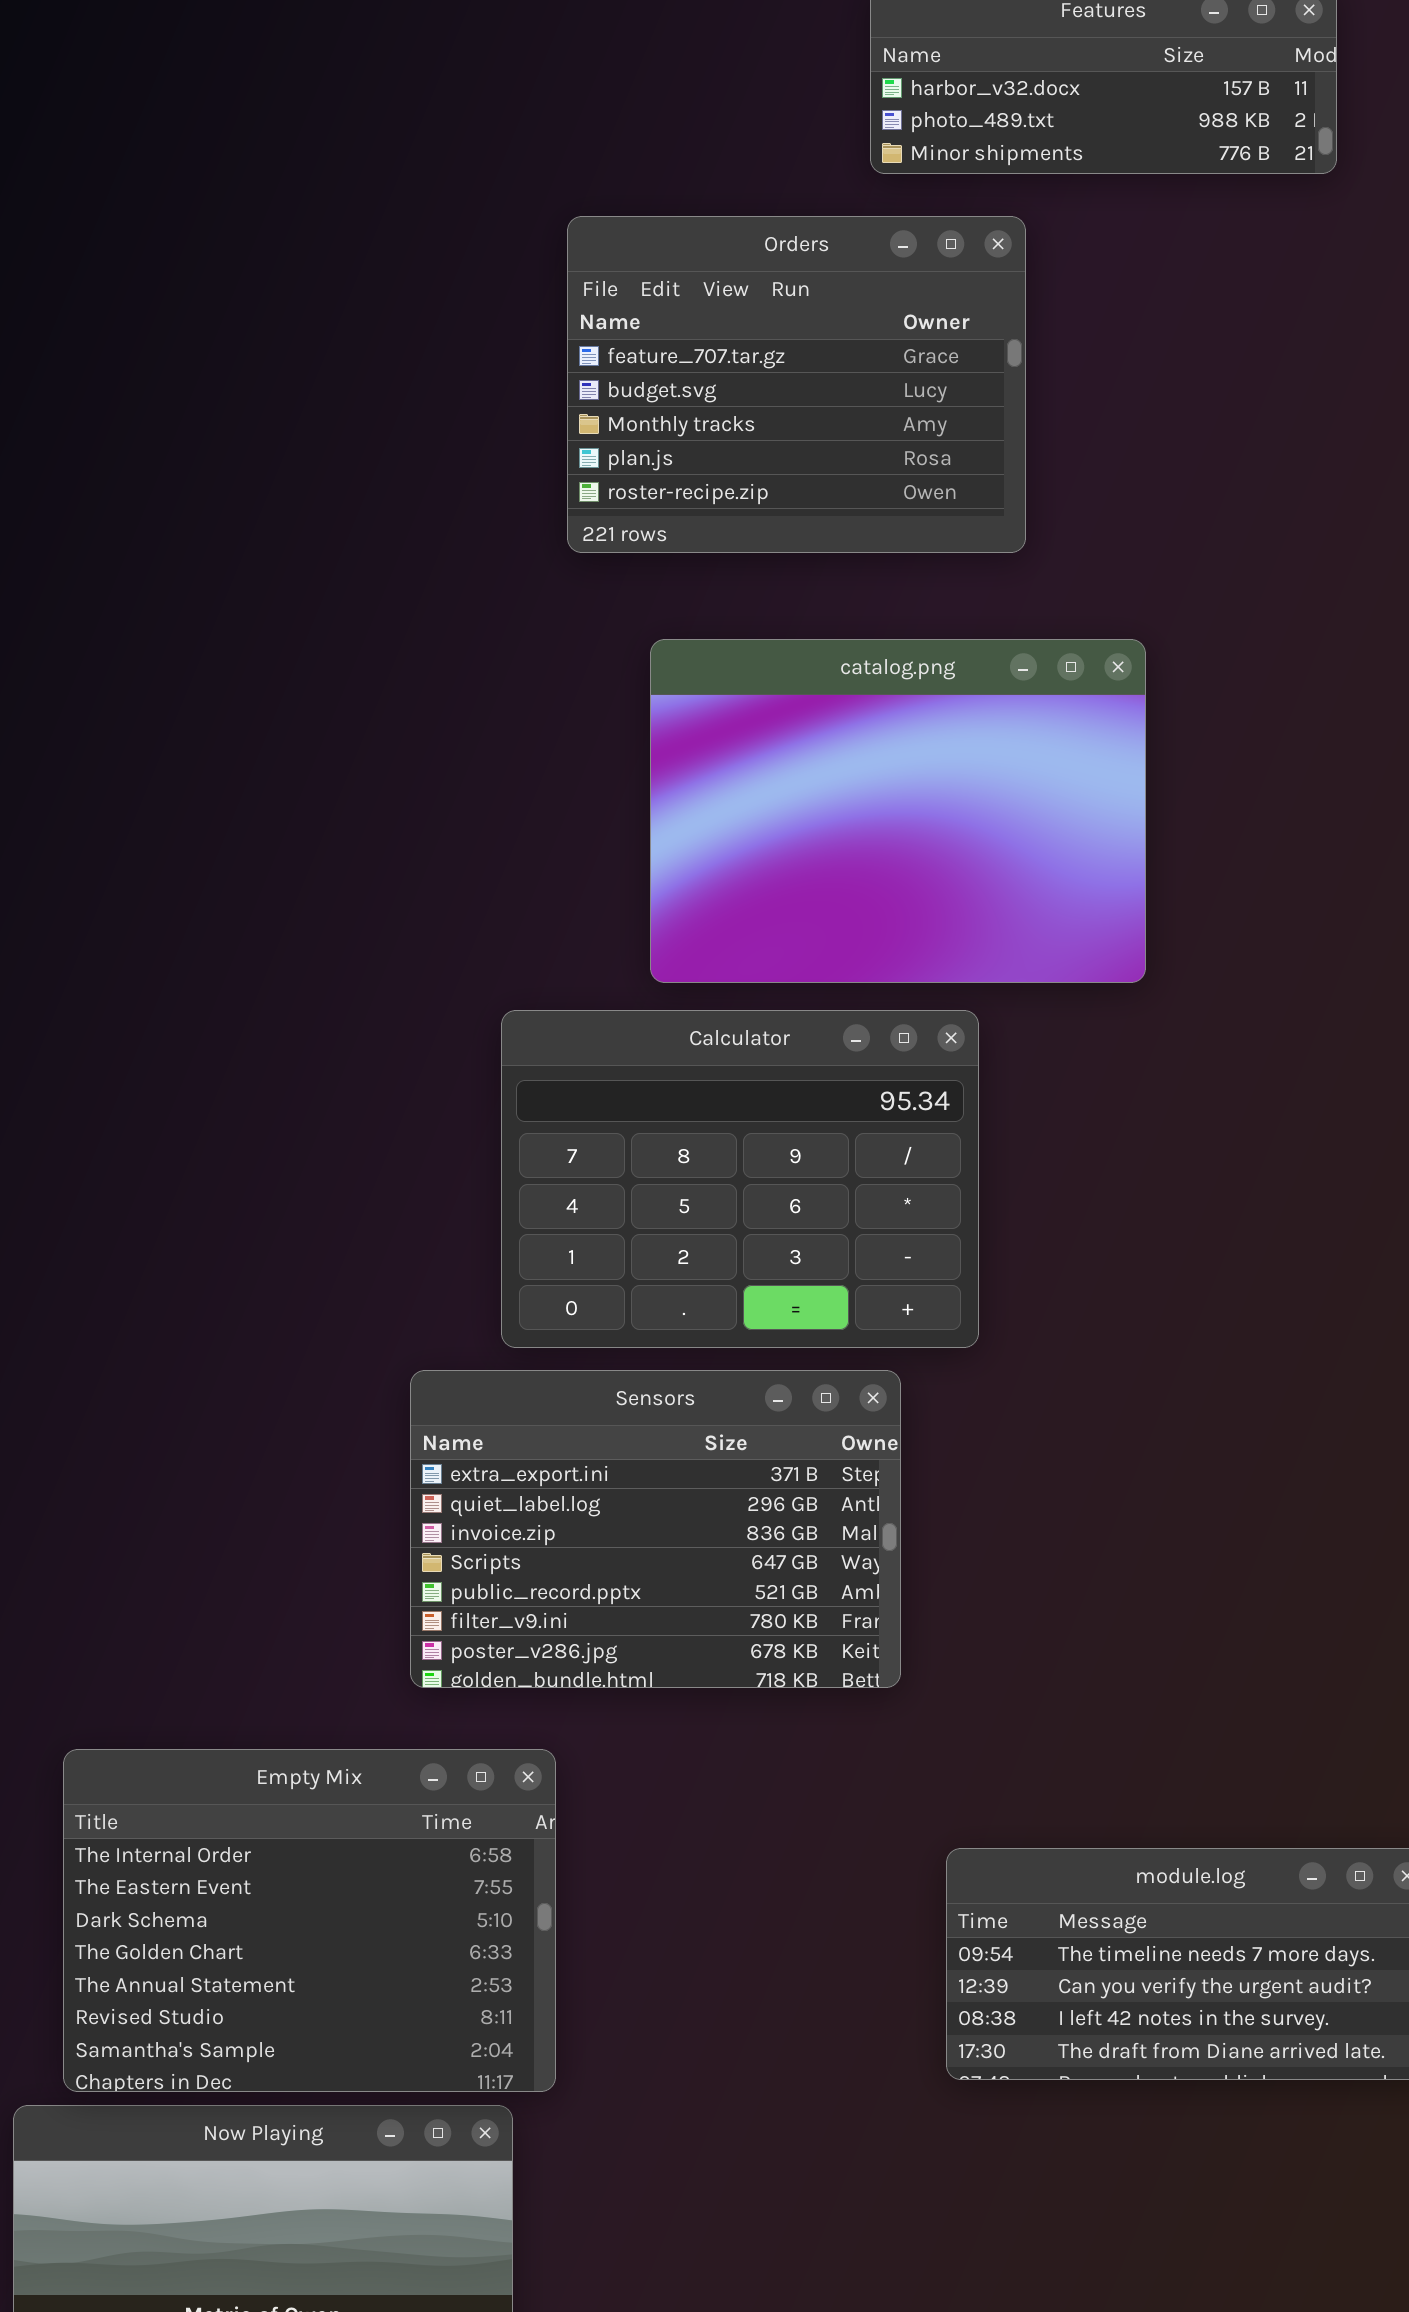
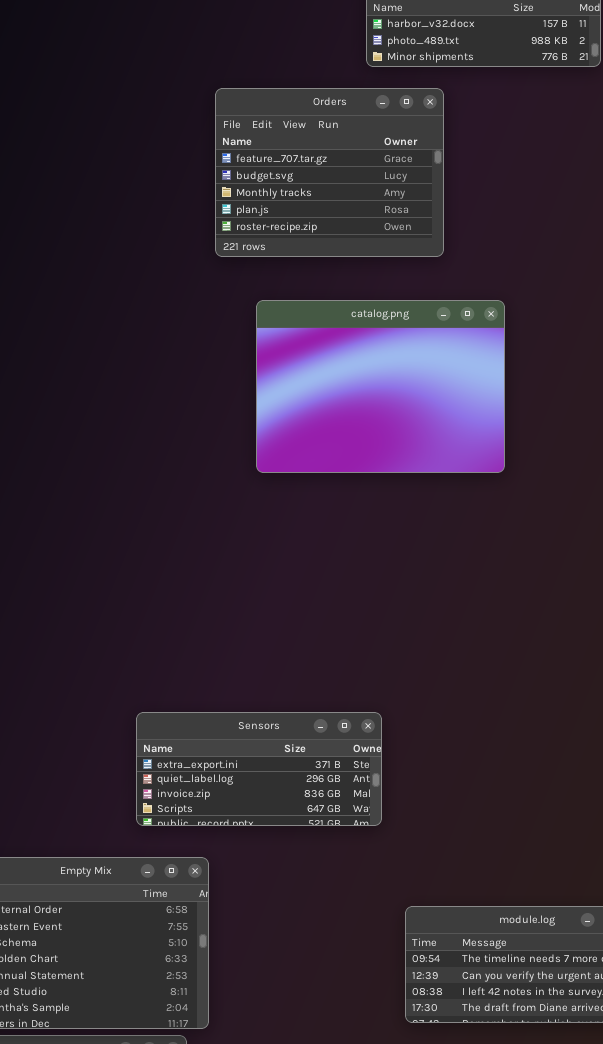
Calculator: [501,1010,979,1348] -> none, closed
Sensors: [410,1370,901,1688] -> [136,712,382,826], resized

